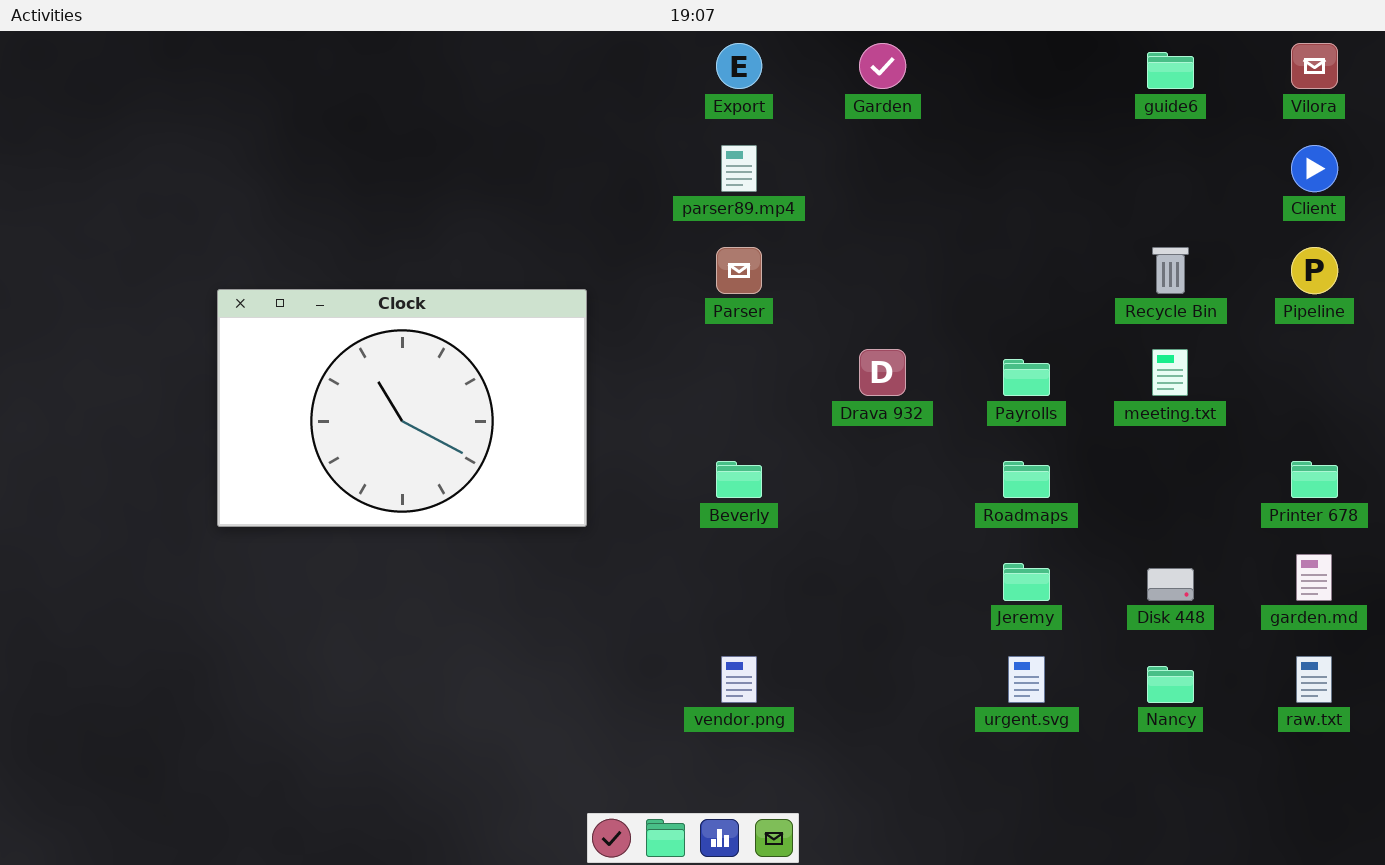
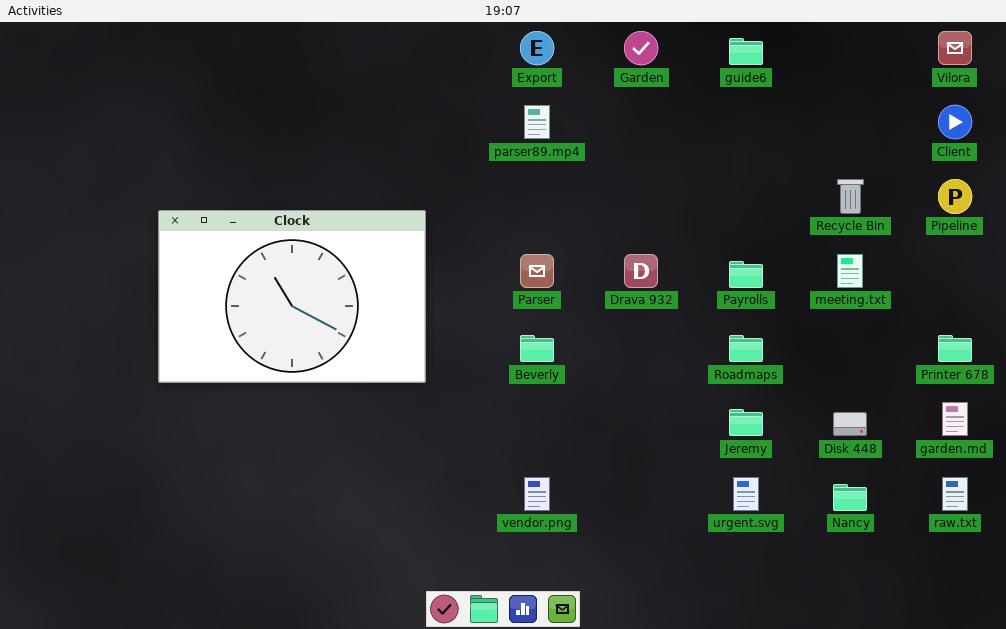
guide6: [1147,52,1194,89] -> [729,38,763,65], moved
Parser: [716,247,762,294] -> [520,254,554,288], moved

